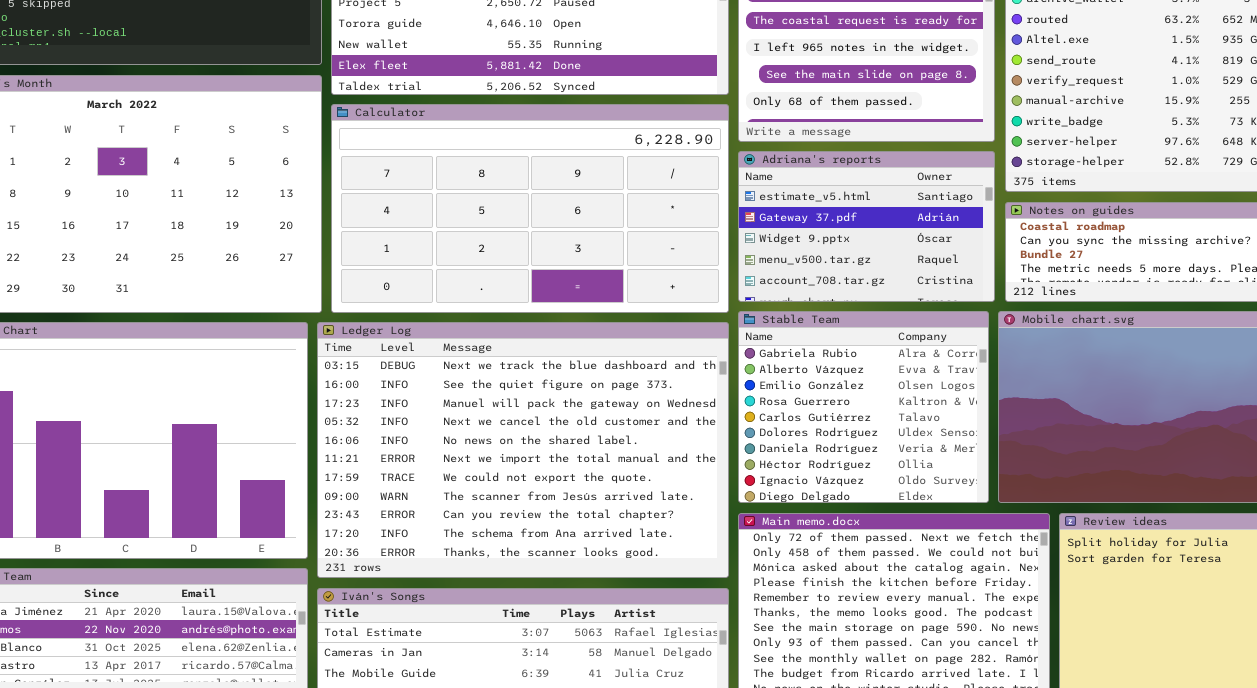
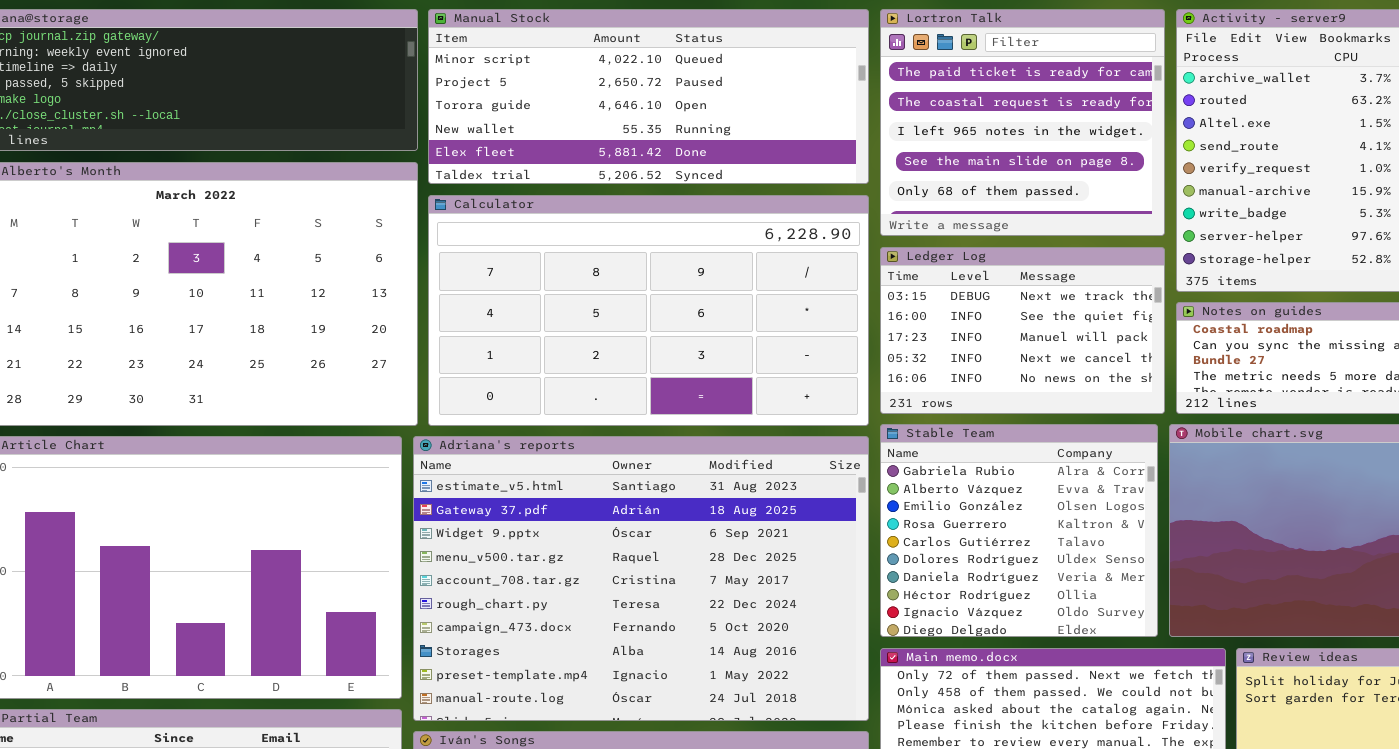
Adriana's reports: [738,151,995,302] -> [413,436,869,721], moved, resized
Ledger Log: [317,322,729,578] -> [880,247,1165,414], moved, resized

